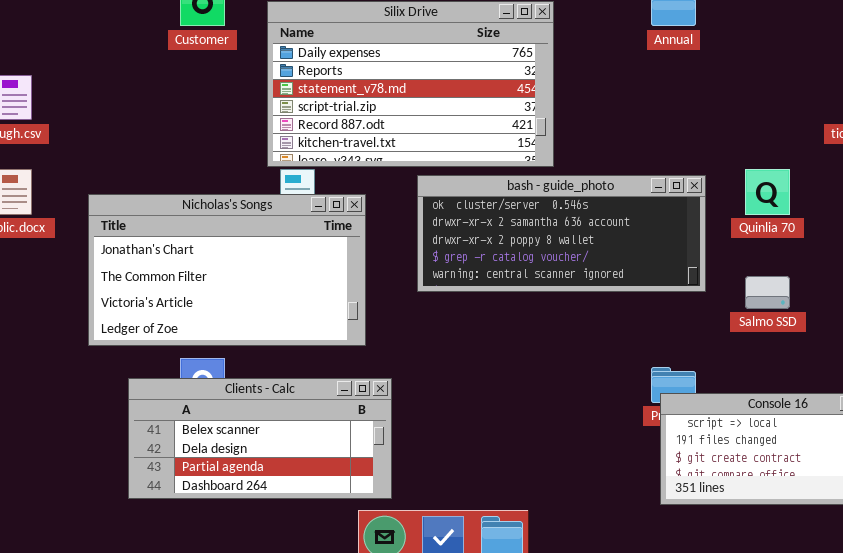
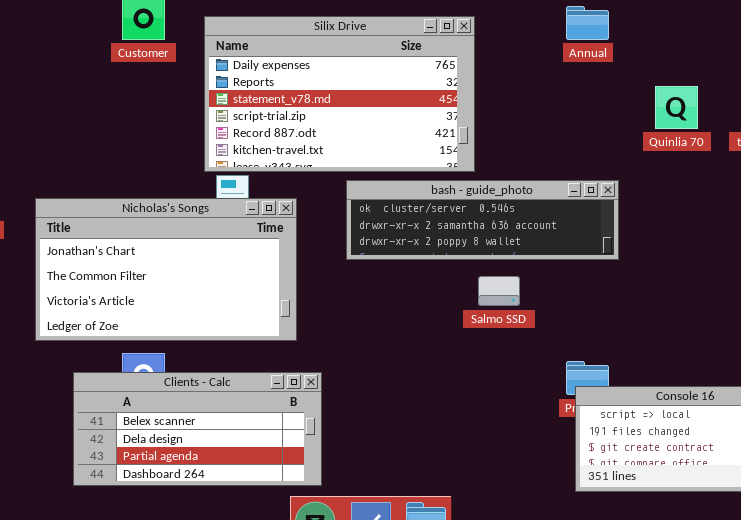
Quinlia 70: [745,169,790,215] -> [655,86,698,129], moved
bash - guide_photo: [417,175,706,292] -> [346,180,619,260], resized
Salmo SSD: [745,276,790,309] -> [478,276,520,306], moved

